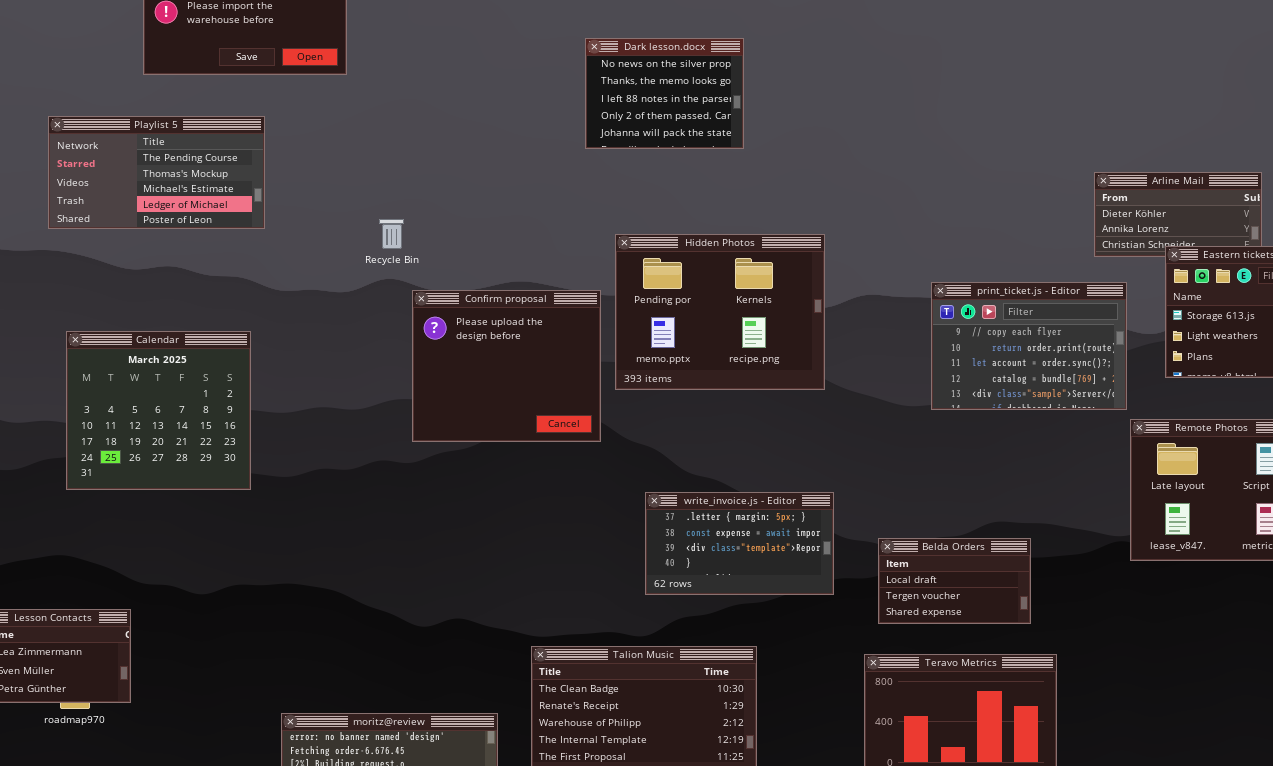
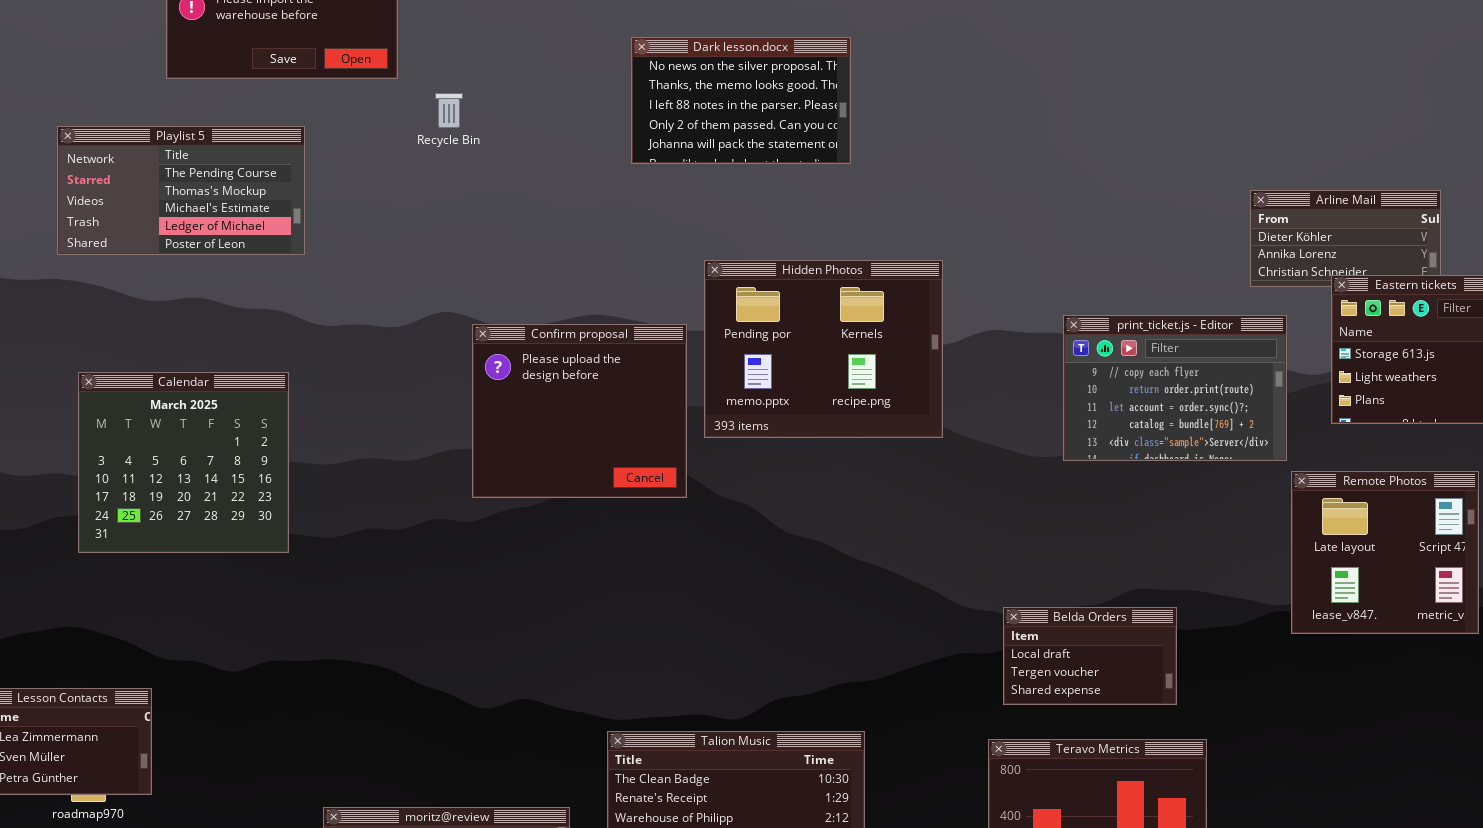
Dark lesson.docx: [585,38,744,149] -> [631,37,851,164], resized
Recycle Bin: [379,219,404,249] -> [435,93,463,128], moved
write_invoice.js - Editor: [645,492,834,595] -> none, closed

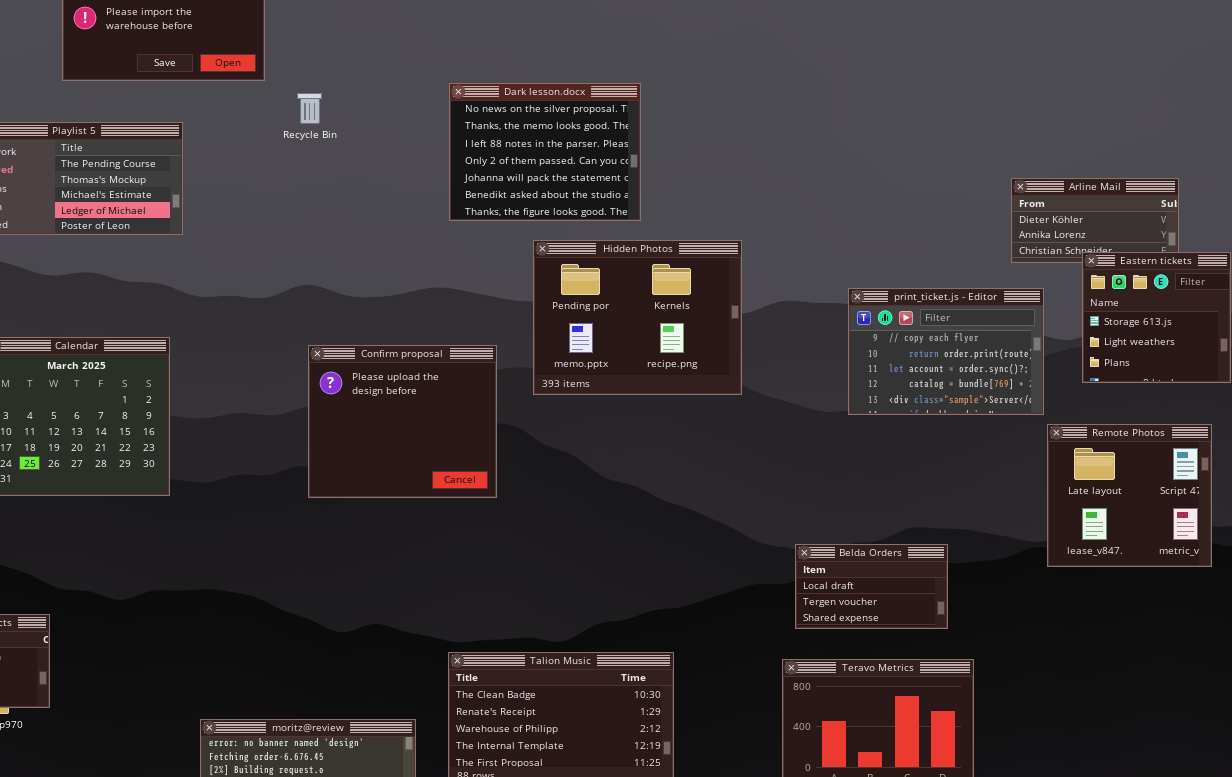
Dark lesson.docx: [631,37,851,164] -> [449,83,641,221], moved, resized
Confirm proposal: [472,324,687,498] -> [308,345,497,498], moved

